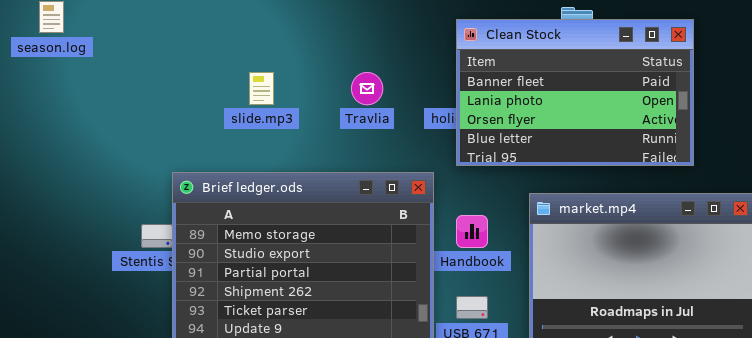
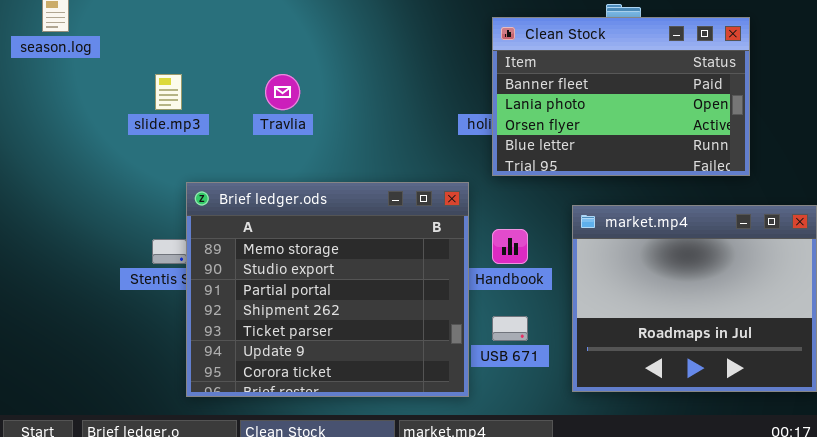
slide.mp3: [249,72,274,105] -> [155,74,182,110], moved
Travlia: [351,72,383,105] -> [265,74,300,110], moved

